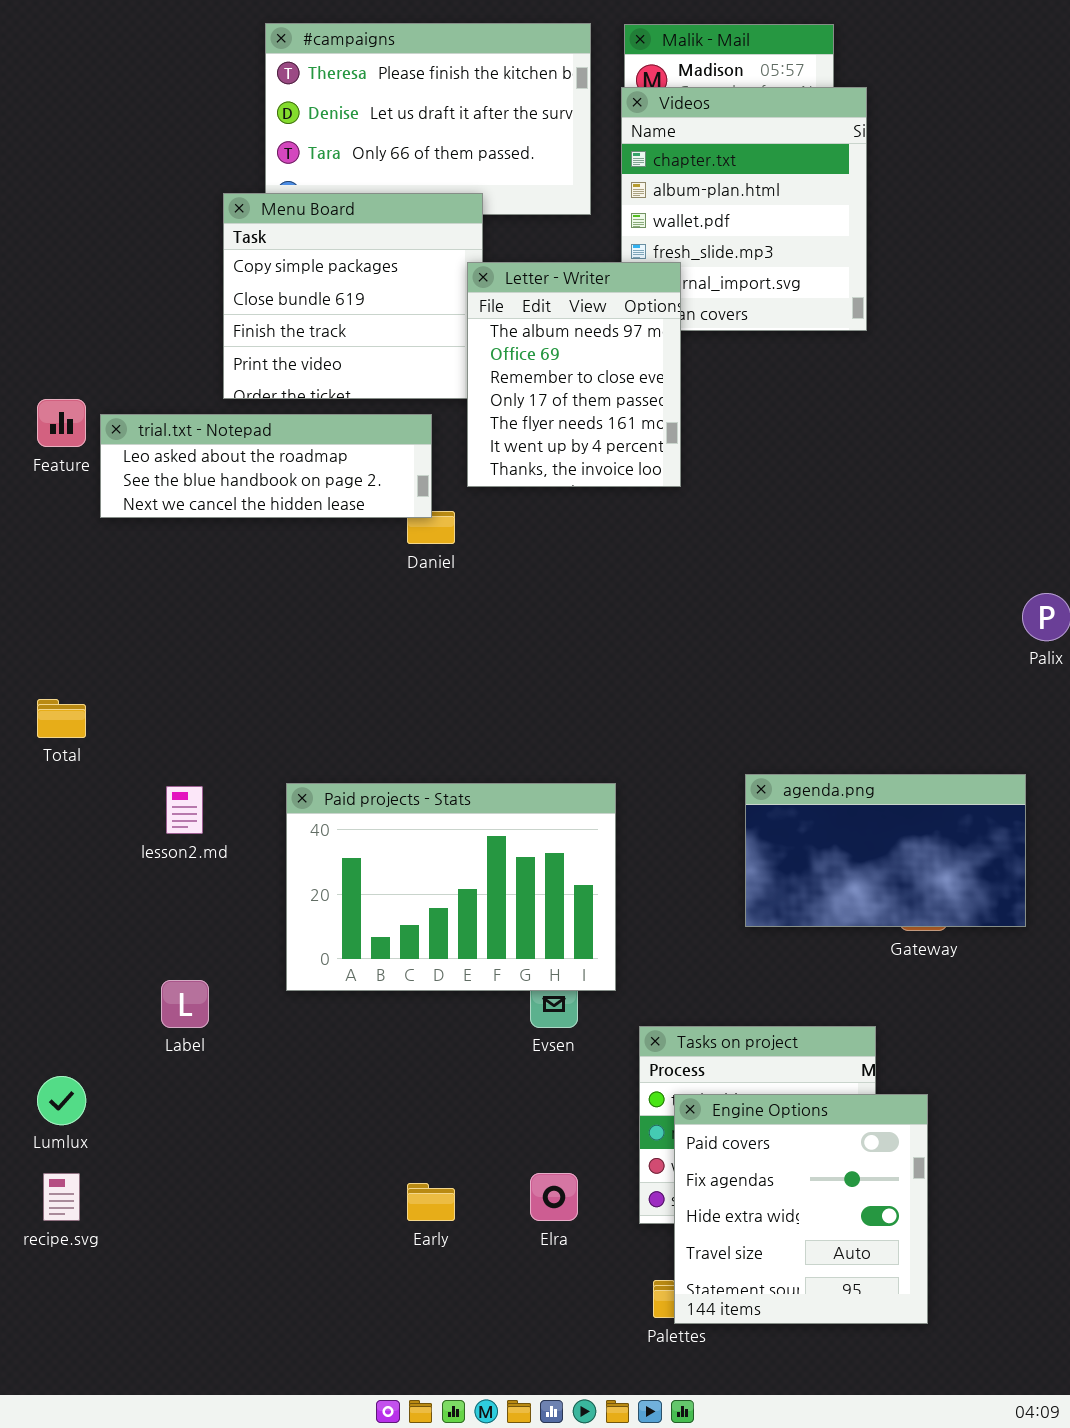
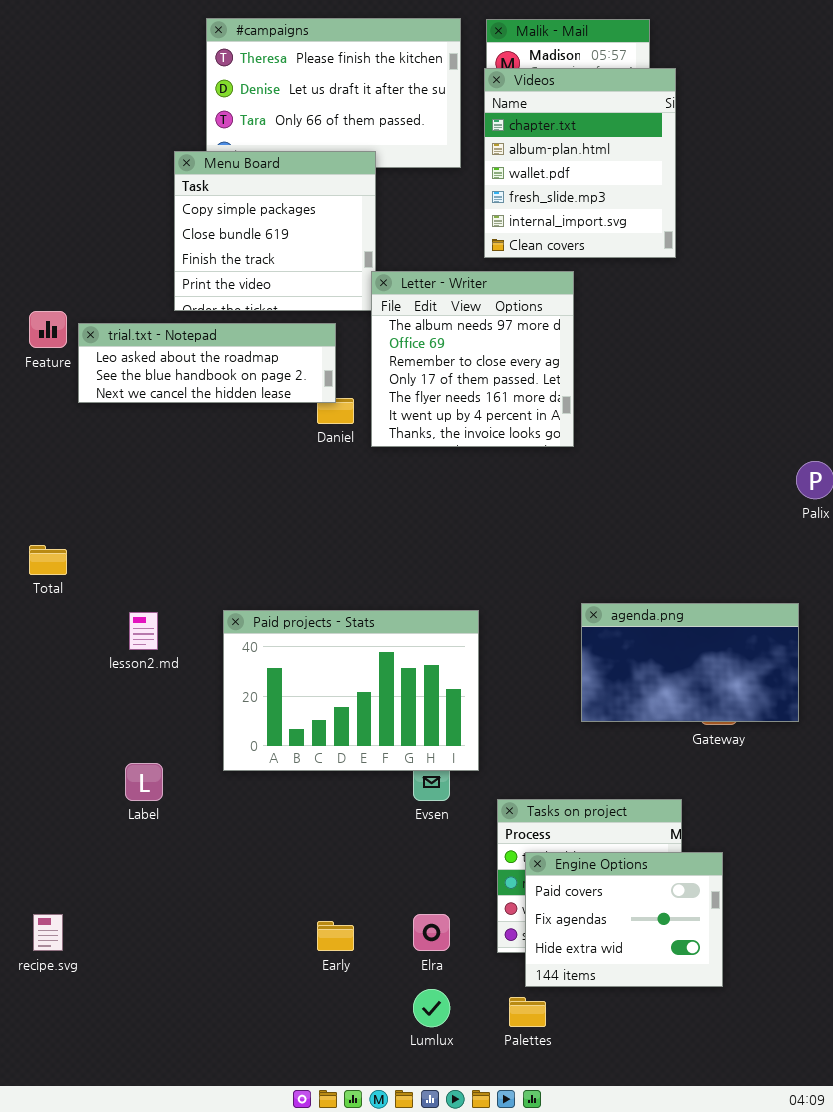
Letter - Writer: [467,262,681,487] -> [371,271,574,447], moved, resized
Lumlux: [37,1076,86,1125] -> [413,989,450,1027], moved
Engine Options: [674,1094,928,1324] -> [525,852,723,987], resized

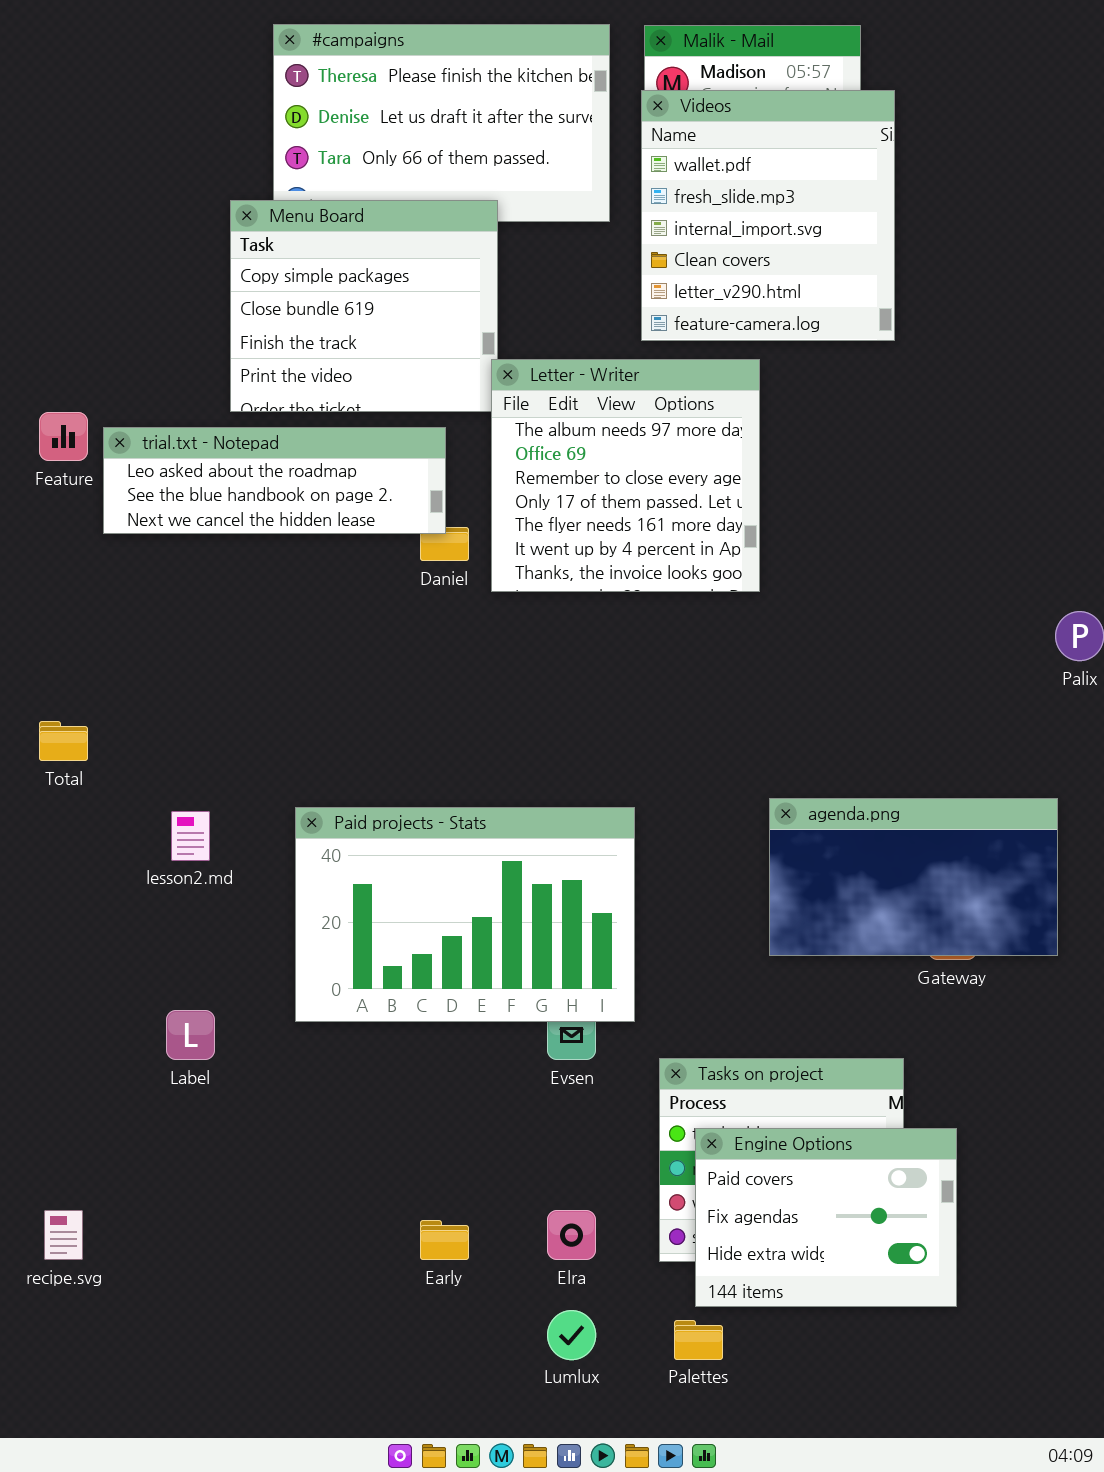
Videos: [484,68,676,258] -> [641,90,895,341], scrolled down 2 rows

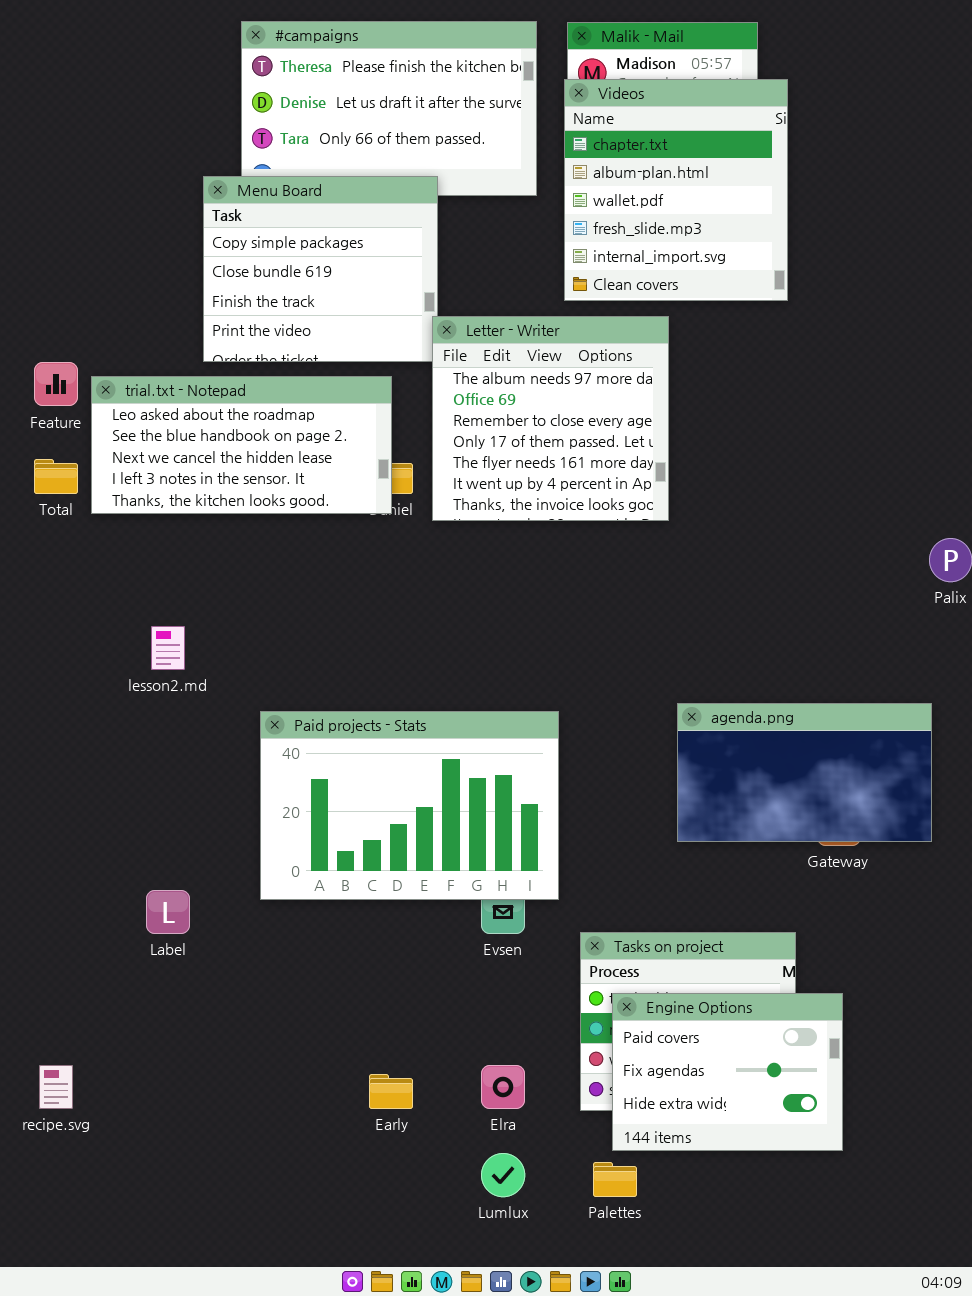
Videos: [641,90,895,341] -> [564,79,788,301], scrolled up 2 rows
trial.txt - Notepad: [103,427,446,534] -> [91,376,392,514], resized
Total: [39,721,88,761] -> [34,459,78,494], moved
lesson2.md: [171,811,210,861] -> [151,626,185,670], moved

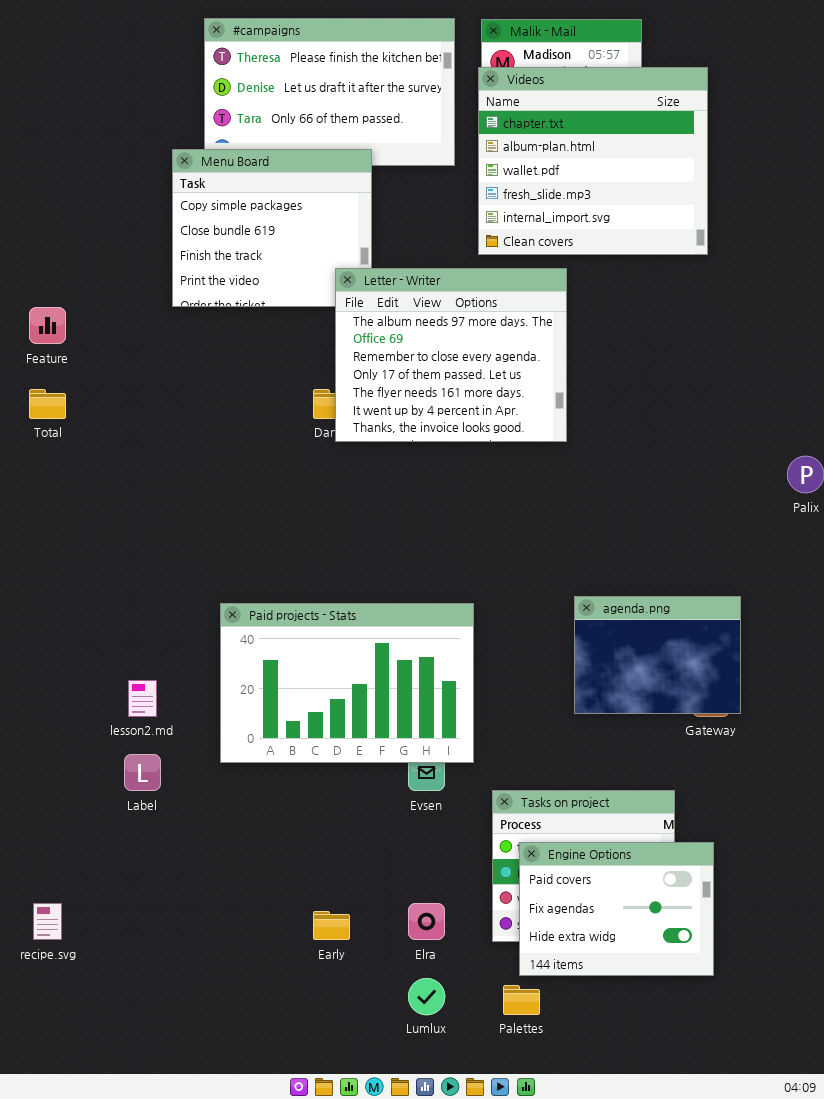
Videos: [564,79,788,301] -> [478,67,708,255], resized
Letter - Writer: [432,316,669,521] -> [335,268,567,442], resized
trial.txt - Notepad: [91,376,392,514] -> none, closed
lesson2.md: [151,626,185,670] -> [128,680,157,717], moved
agenda.png: [677,703,932,842] -> [574,596,741,714], resized

